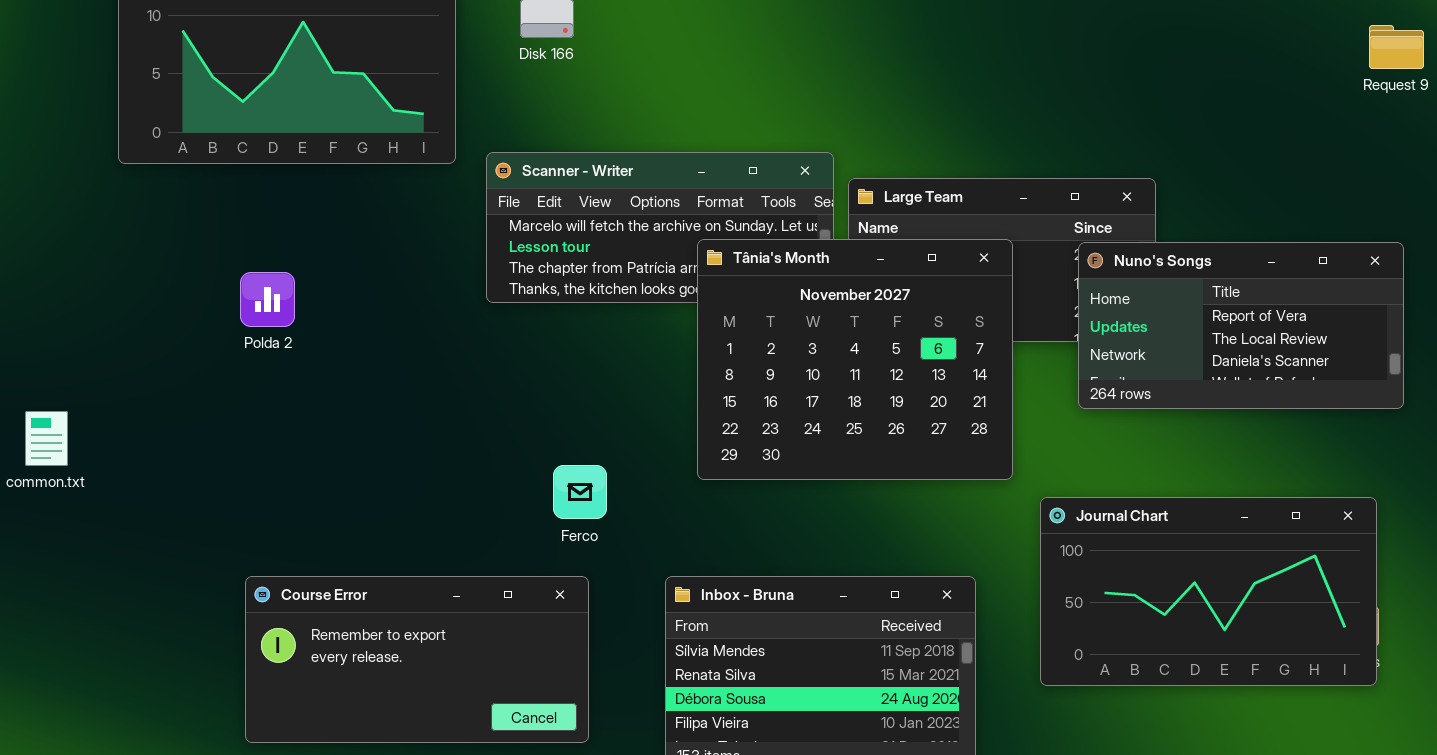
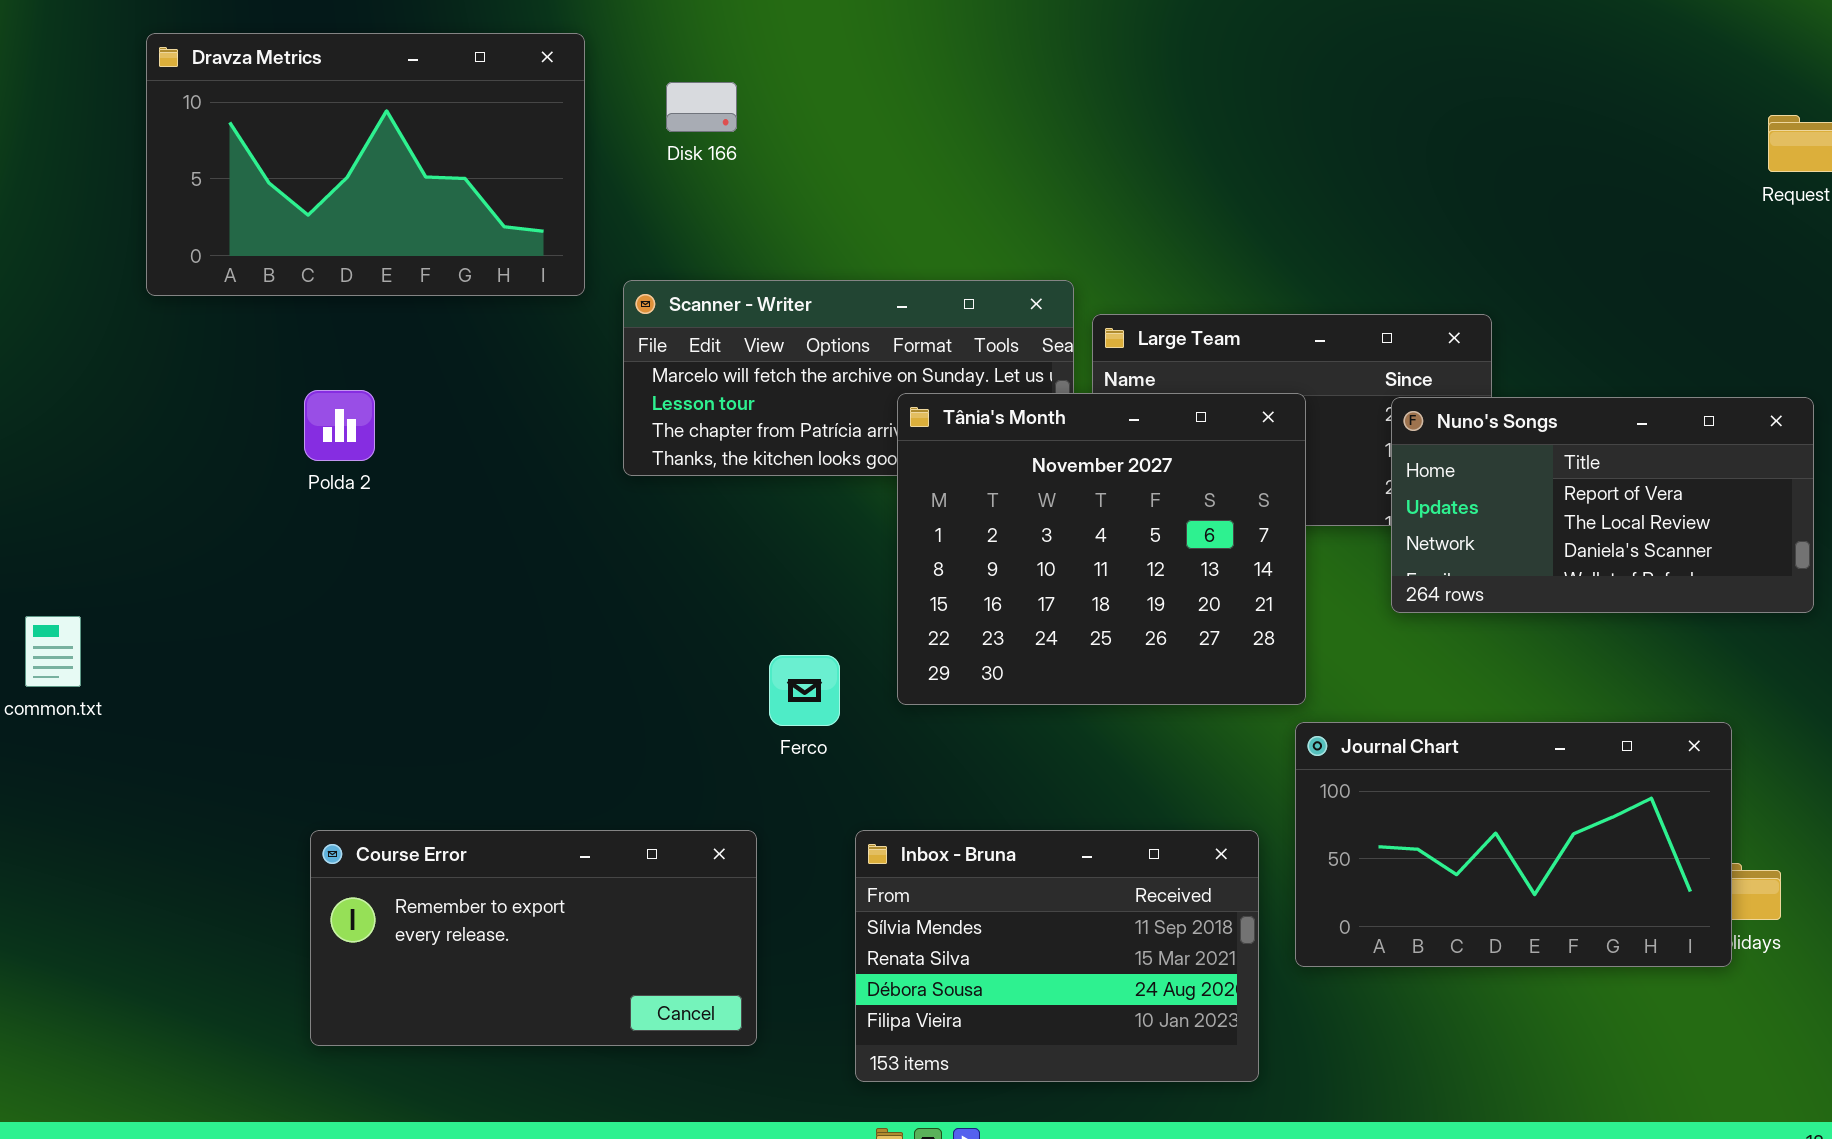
Polda 2: [240,272,295,327] -> [304,390,375,461], moved
Ferco: [553,465,607,519] -> [769,655,840,726], moved
Journal Chart: [1040,497,1377,686] -> [1295,722,1732,967], moved

